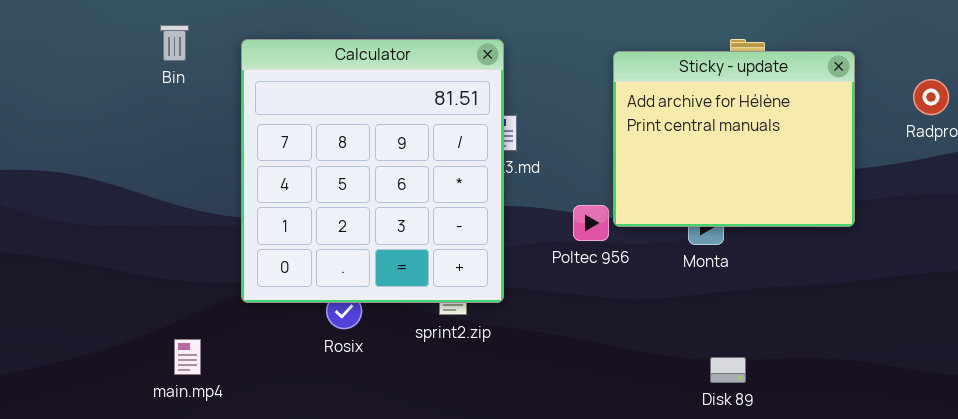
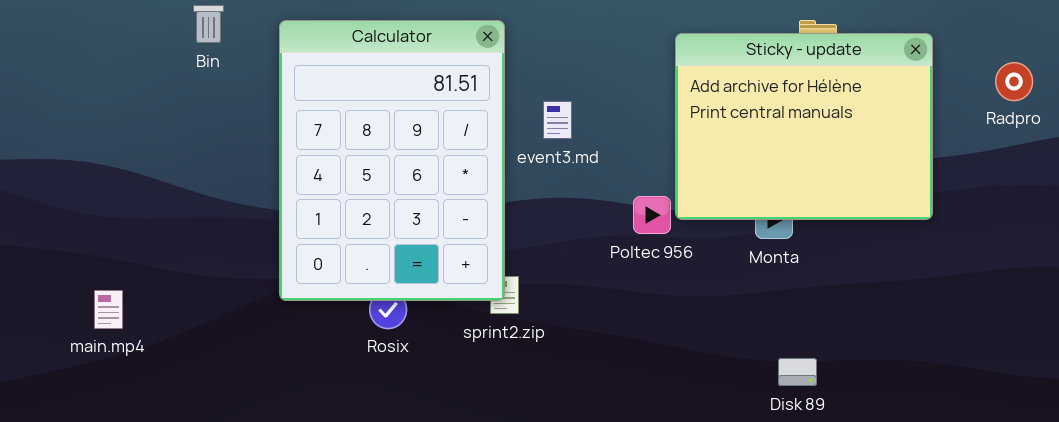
Calculator: [241,39,504,303] -> [279,20,505,301], resized
main.mp4: [174,339,201,375] -> [94,290,123,329], moved

